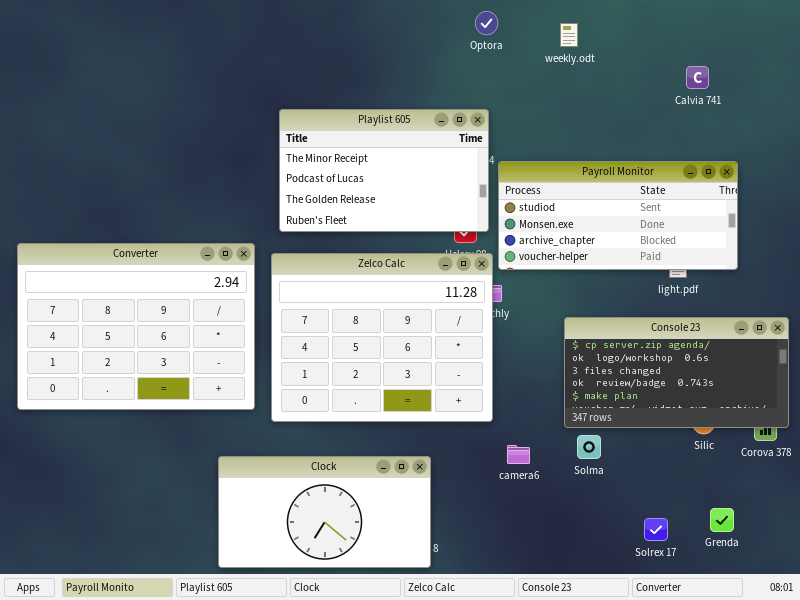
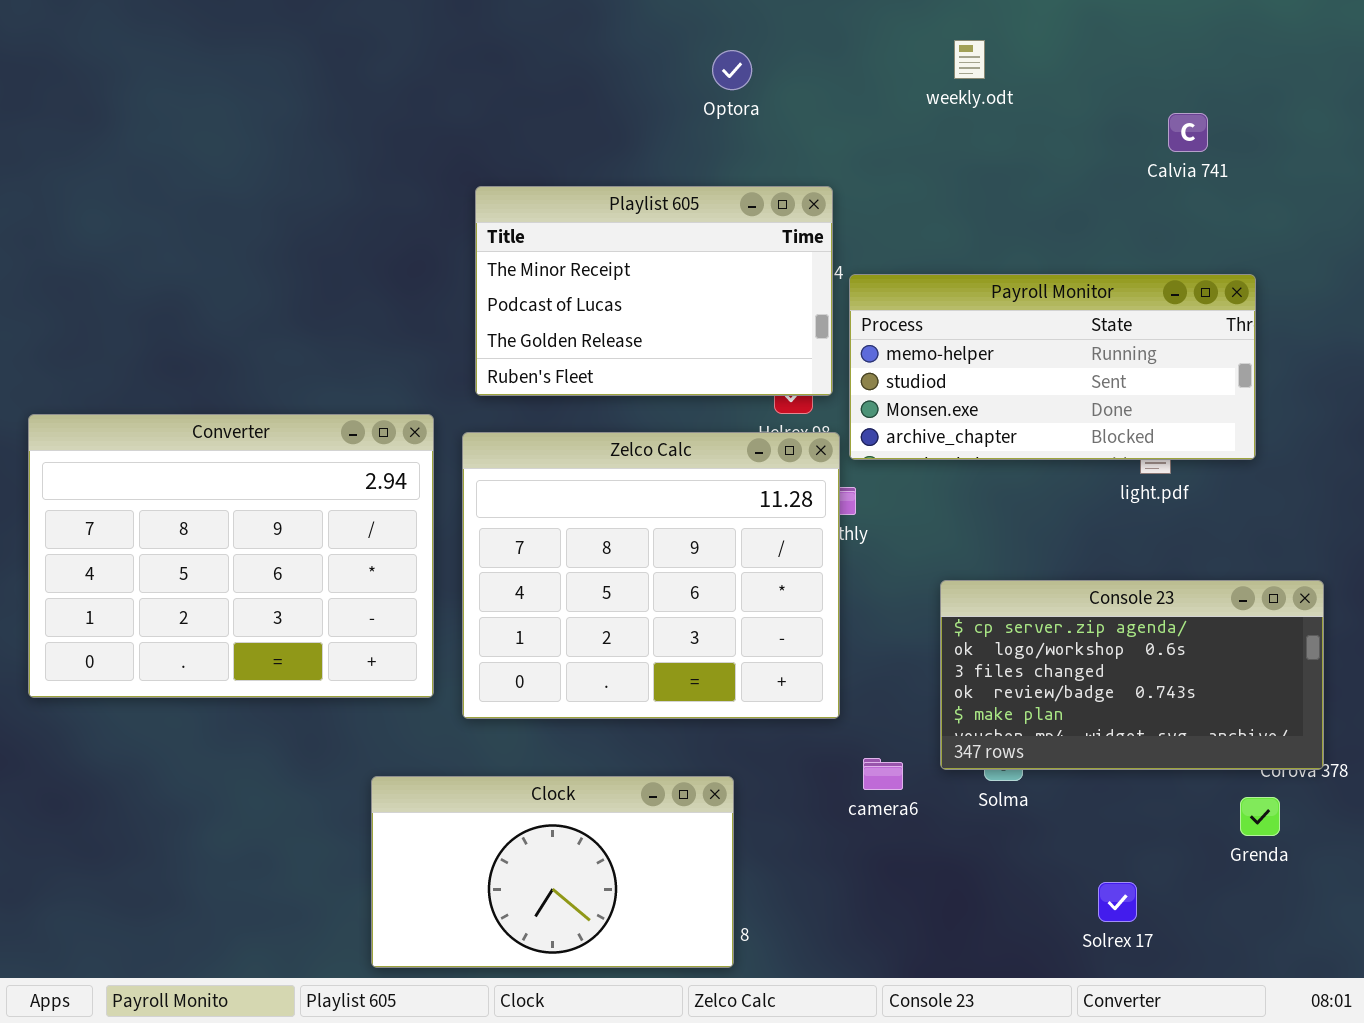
Optora: [475,11,498,35] -> [712,50,752,90], moved
Payroll Monitor: [498,161,738,270] -> [849,274,1256,460], scrolled up 1 row
Console 23: [564,317,789,428] -> [940,580,1324,770], moved
Grenda: [710,508,734,532] -> [1240,797,1280,836], moved

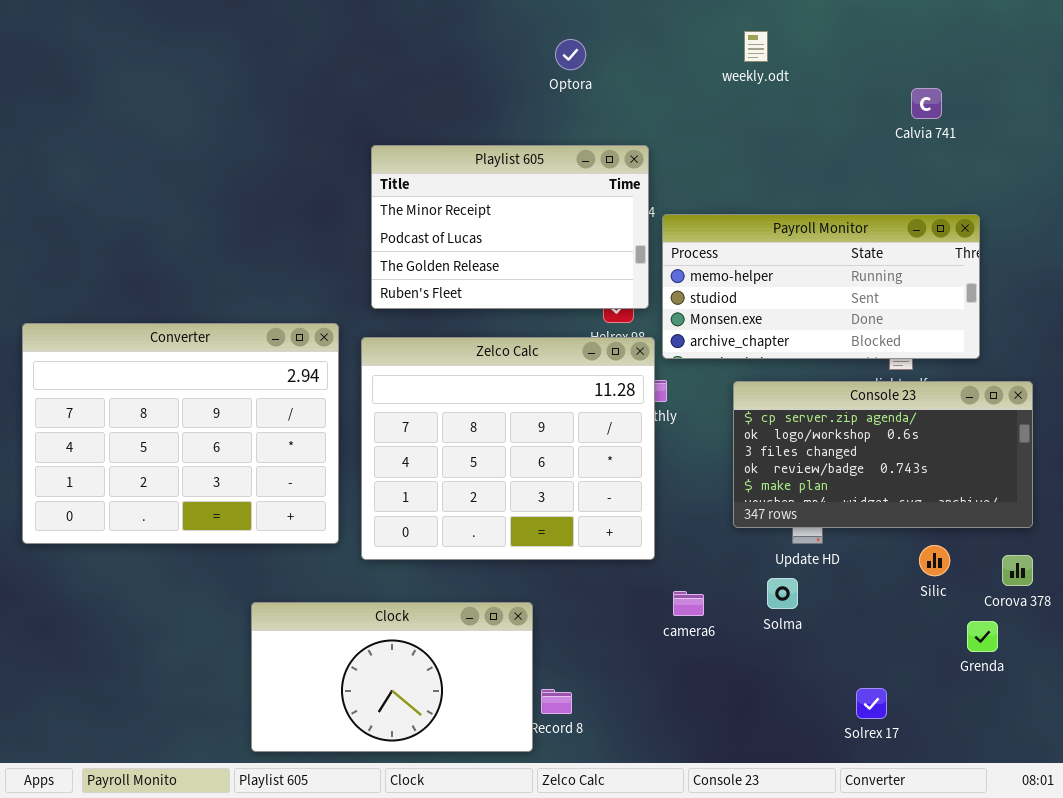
Console 23: [940,580,1324,770] -> [733,381,1033,528], moved
Clock: [371,776,734,968] -> [251,602,533,752], moved

